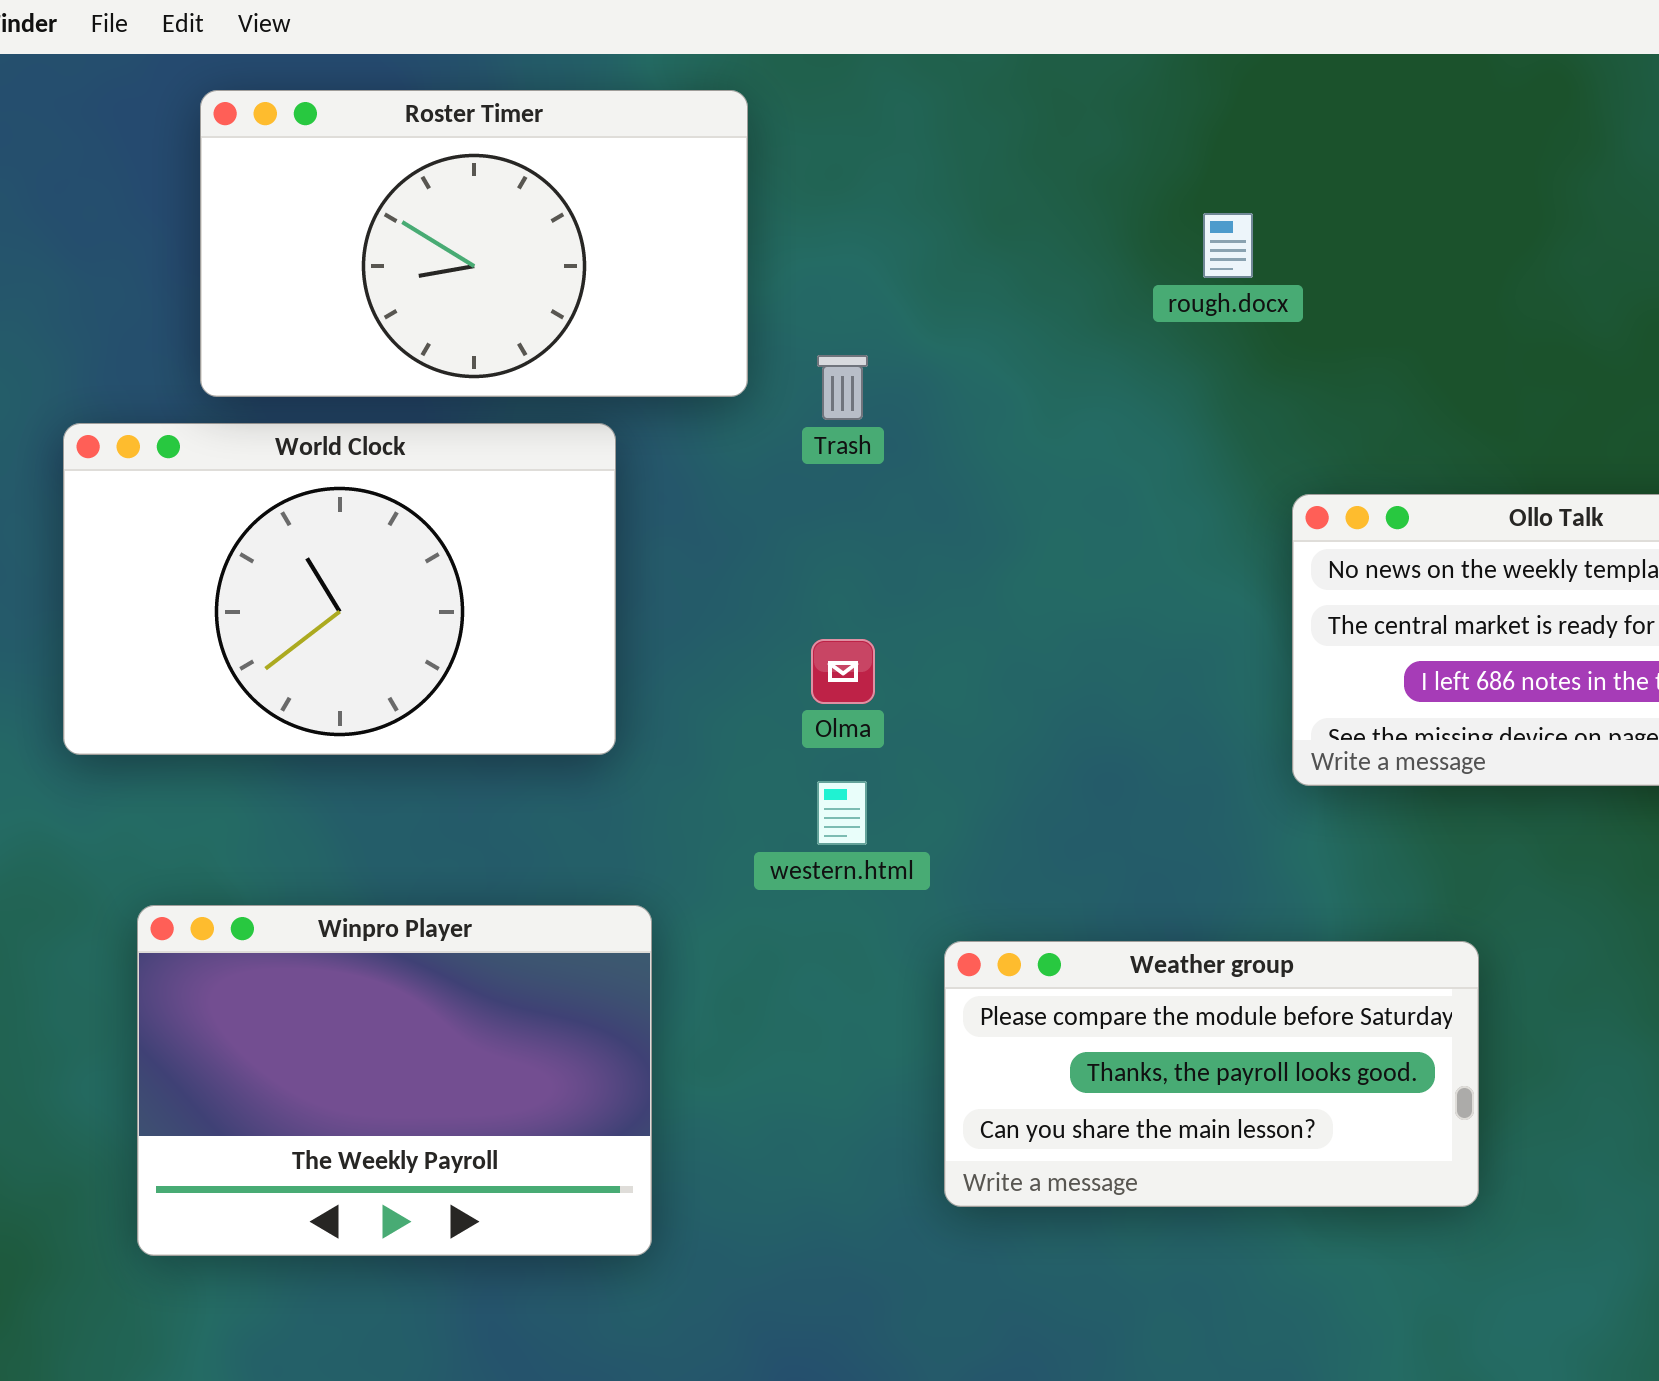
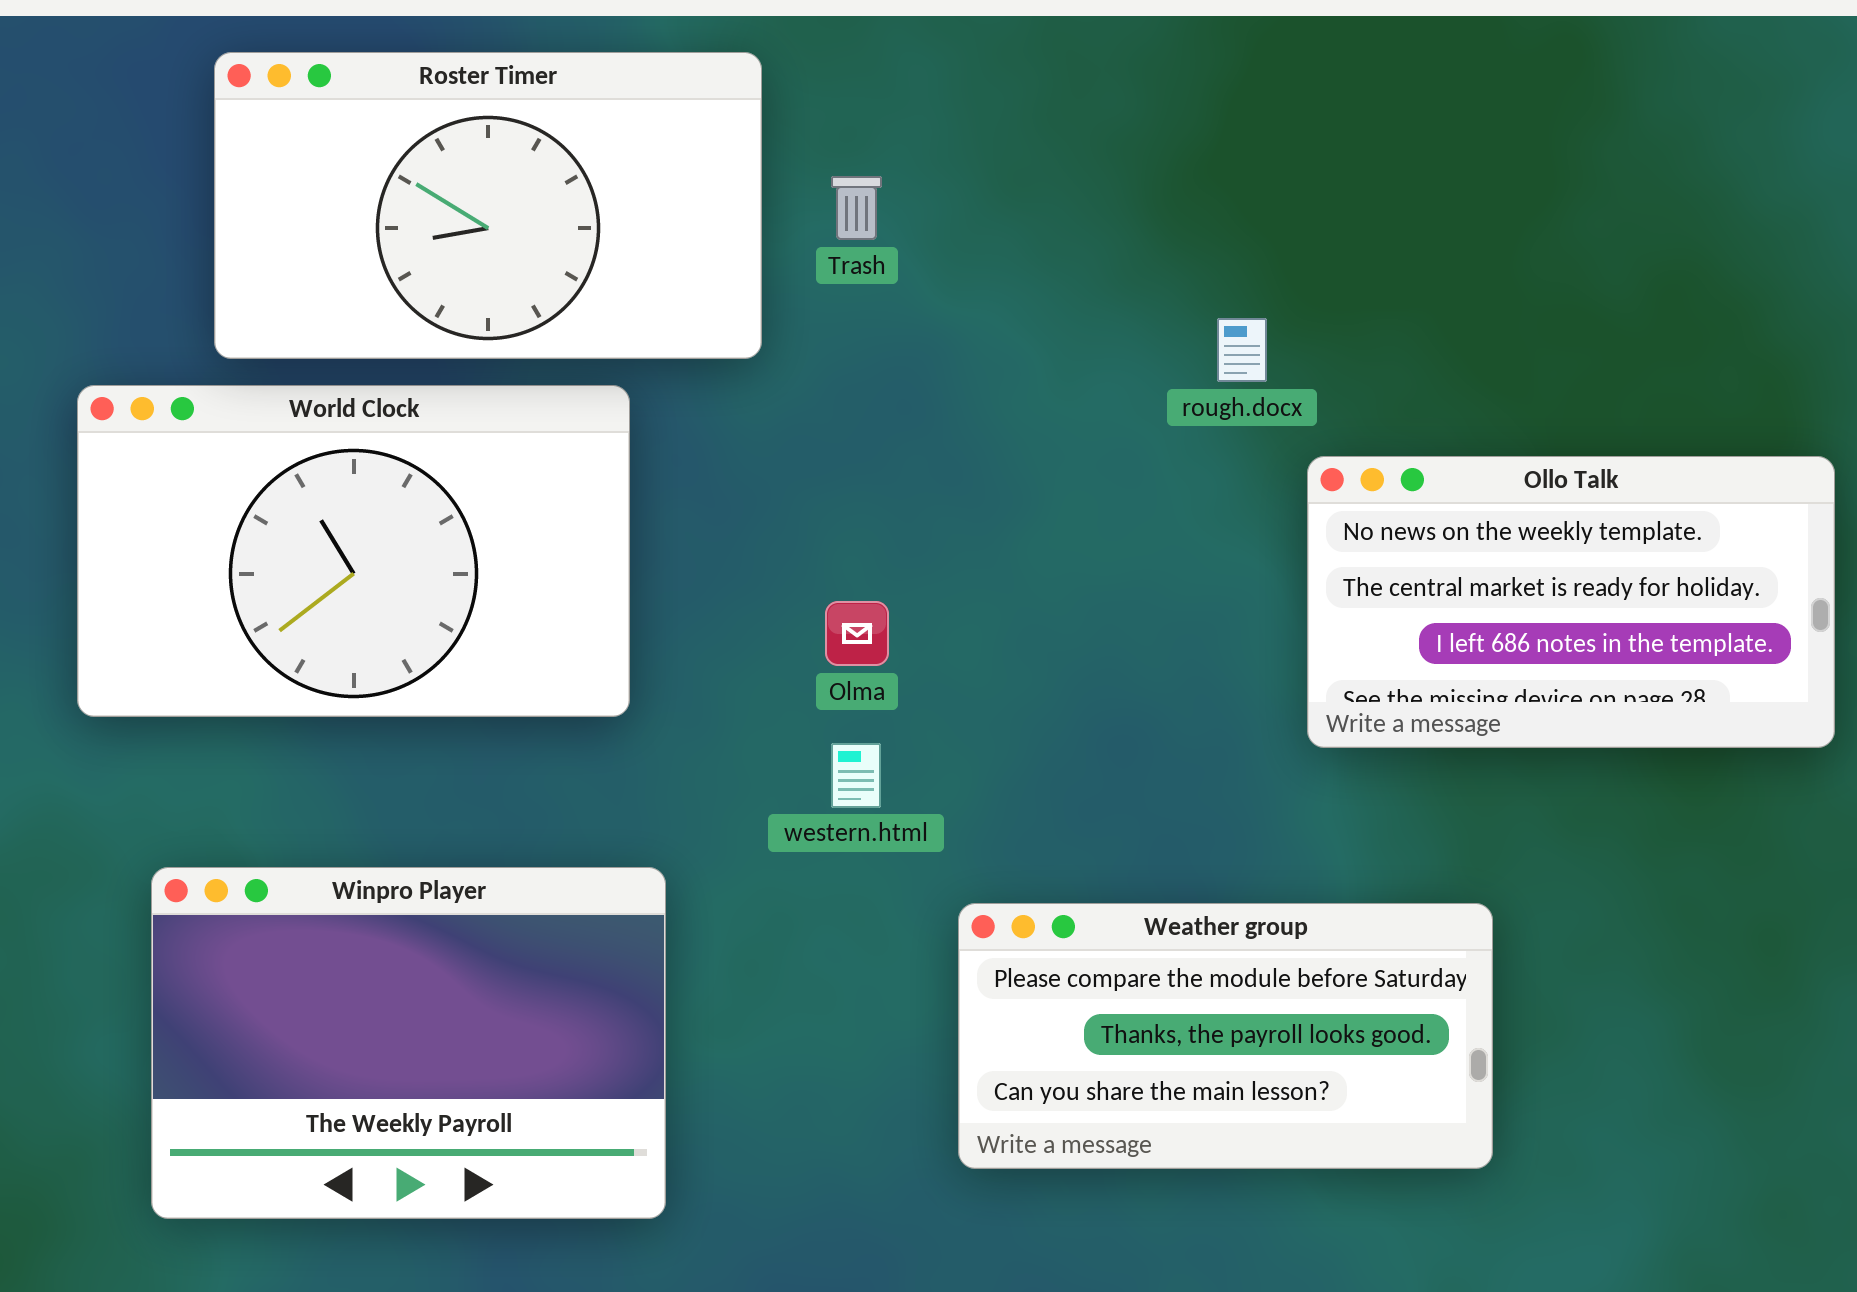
rough.docx: [1203,213,1253,278] -> [1217,318,1267,382], moved
Trash: [817,355,868,420] -> [831,176,882,240], moved

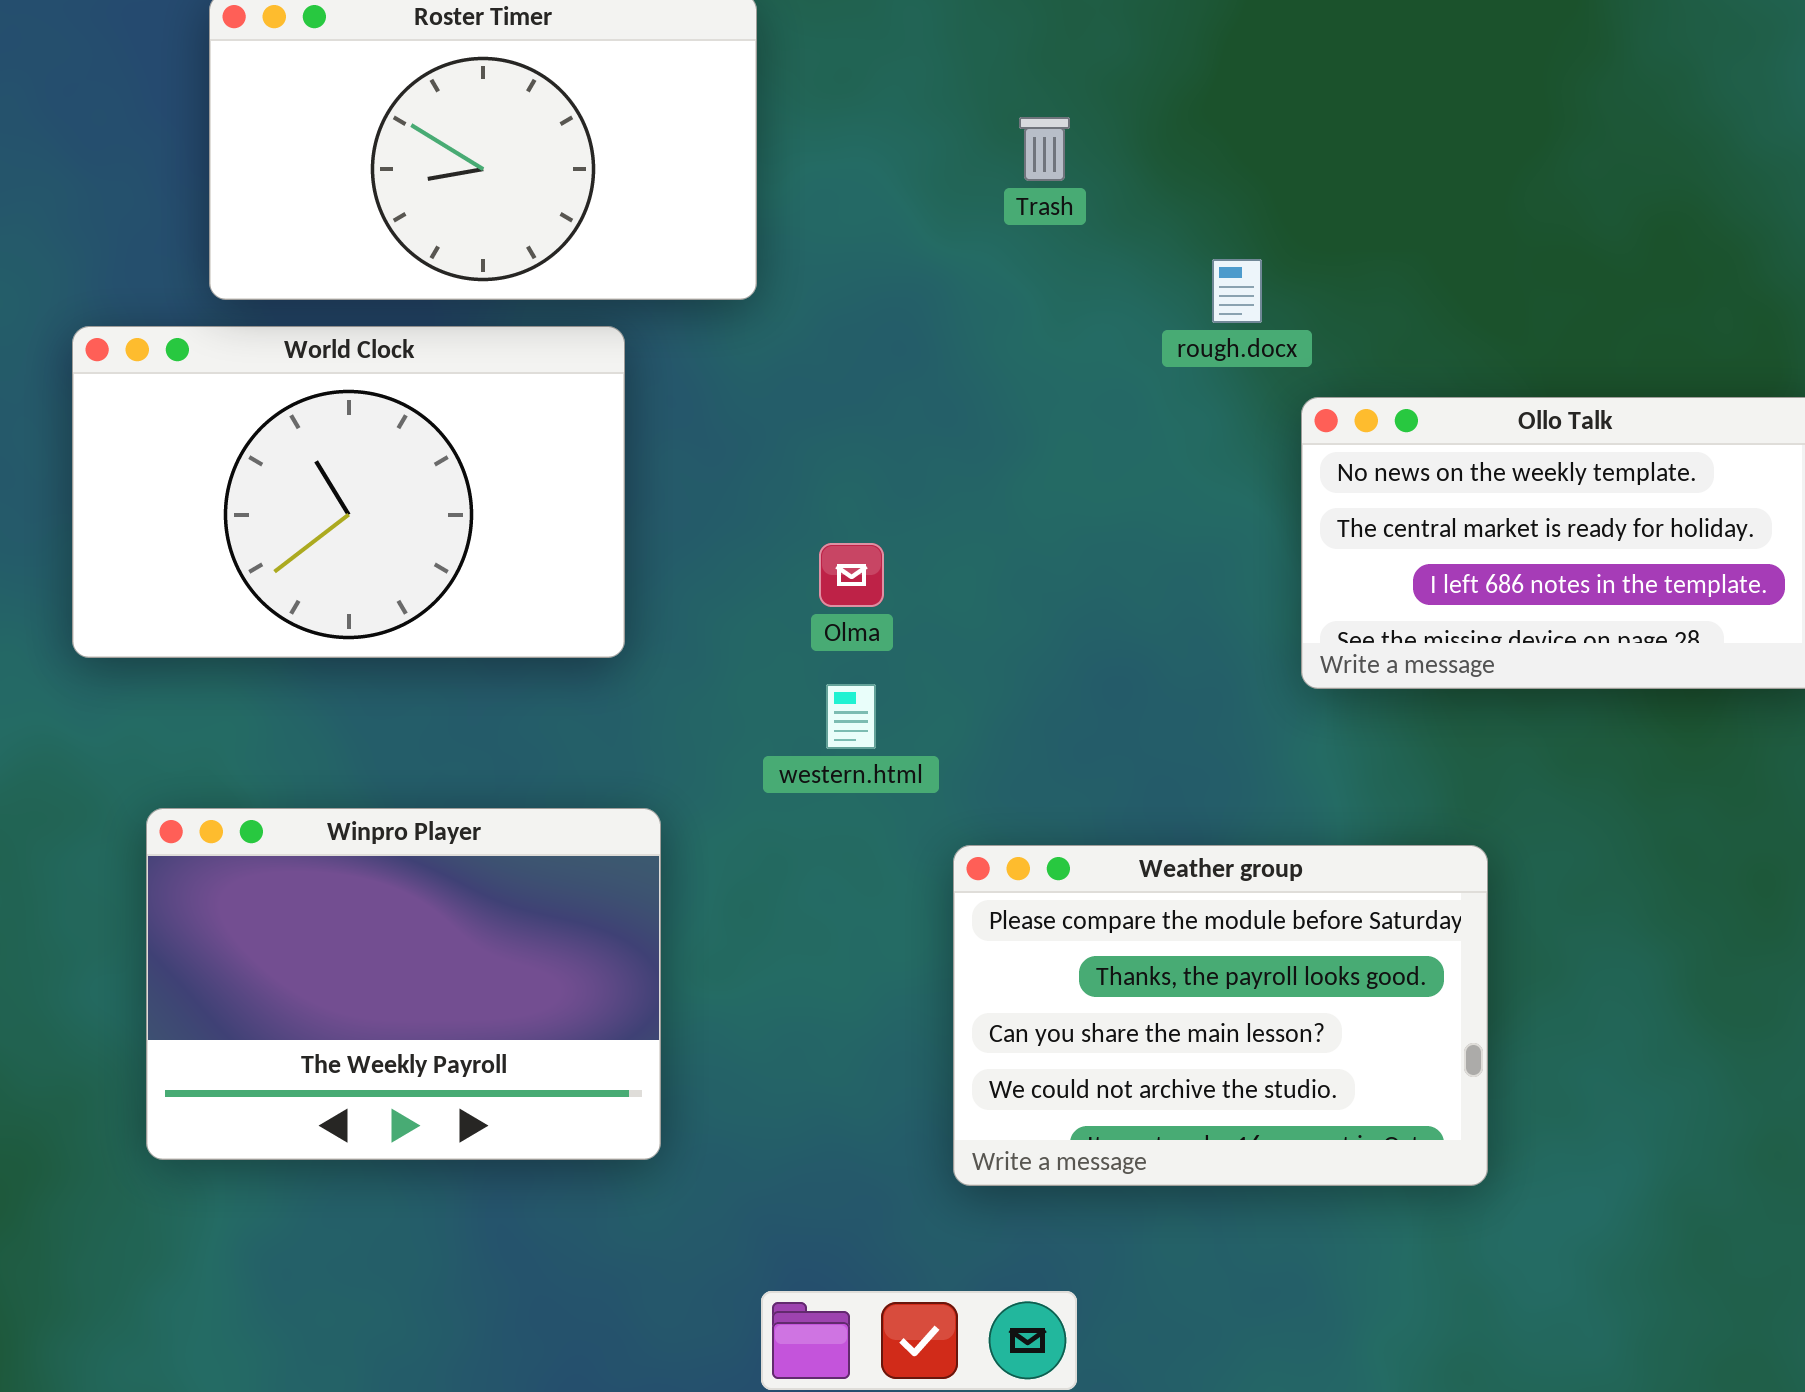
Trash: [831,176,882,240] -> [1019,117,1070,181], moved
Weather group: [958,903,1493,1169] -> [953,845,1488,1186], resized

